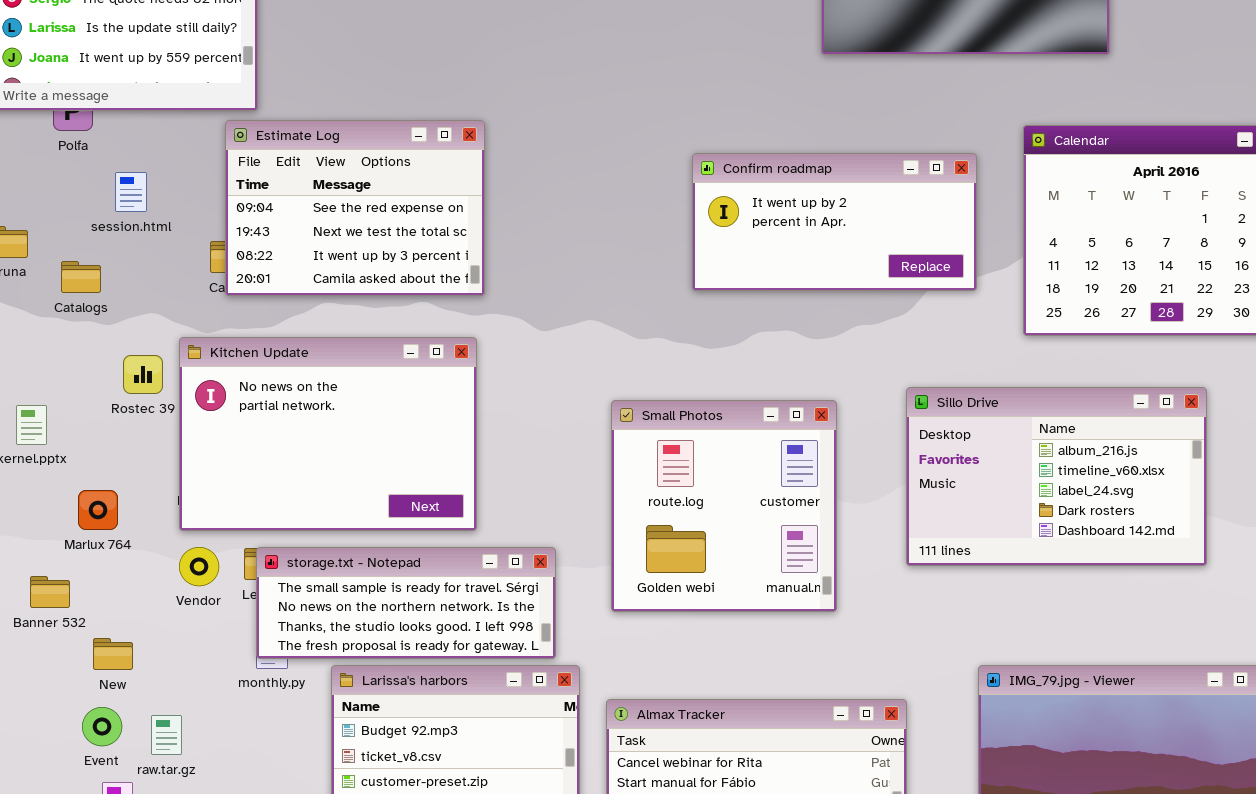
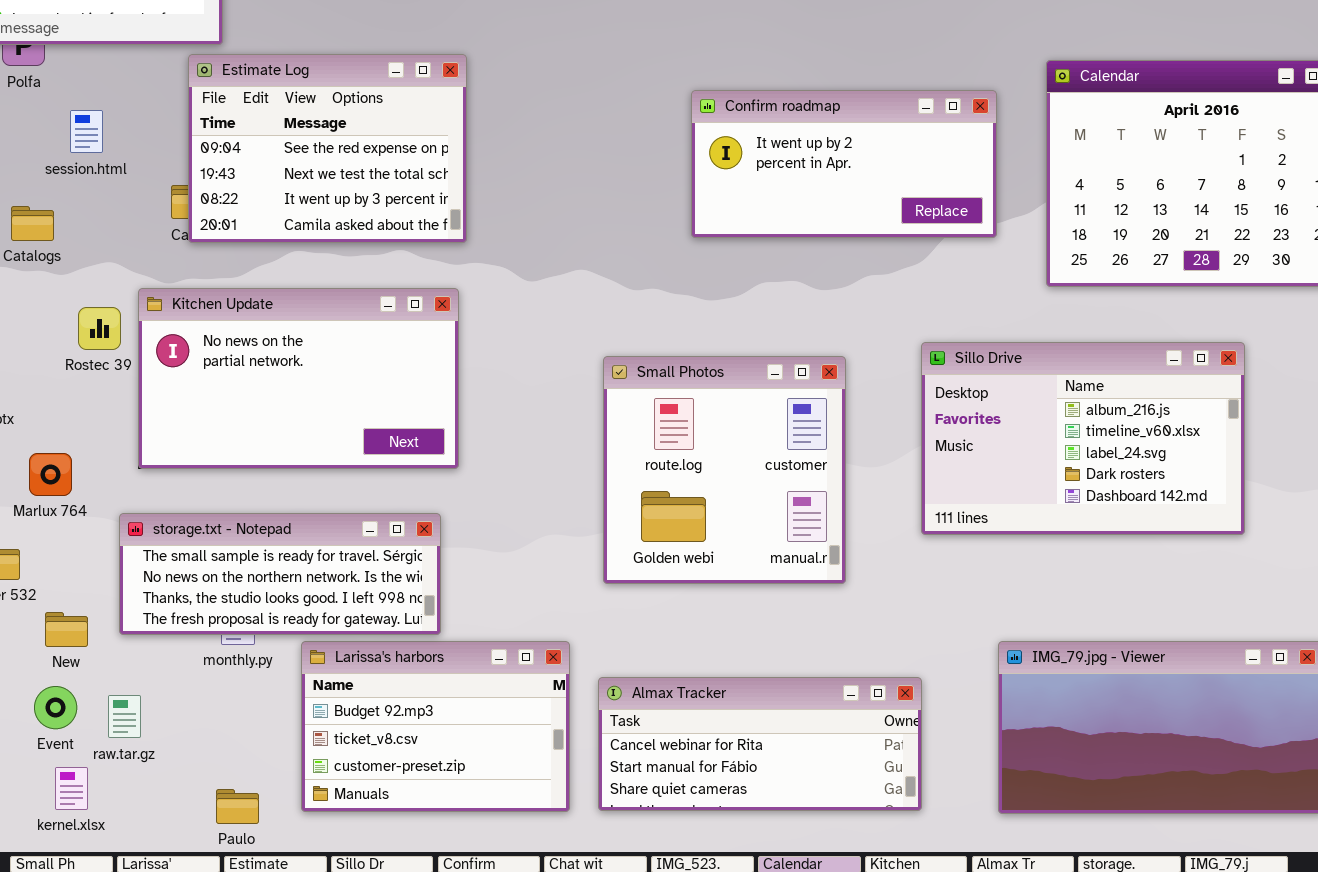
Kitchen Update: [179,337,477,531] -> [138,288,459,469], resized
storage.txt - Notepad: [256,547,556,659] -> [119,513,441,635], moved

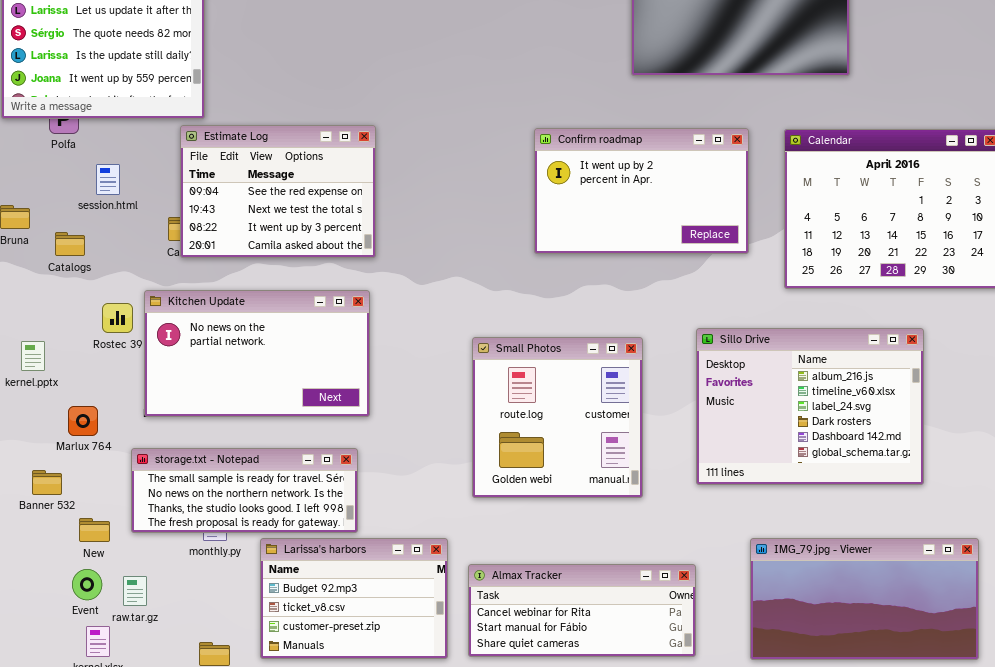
Confirm roadmap: [691,90,997,238] -> [534,128,749,254], resized
Sillo Drive: [921,342,1245,535] -> [696,328,924,485], resized

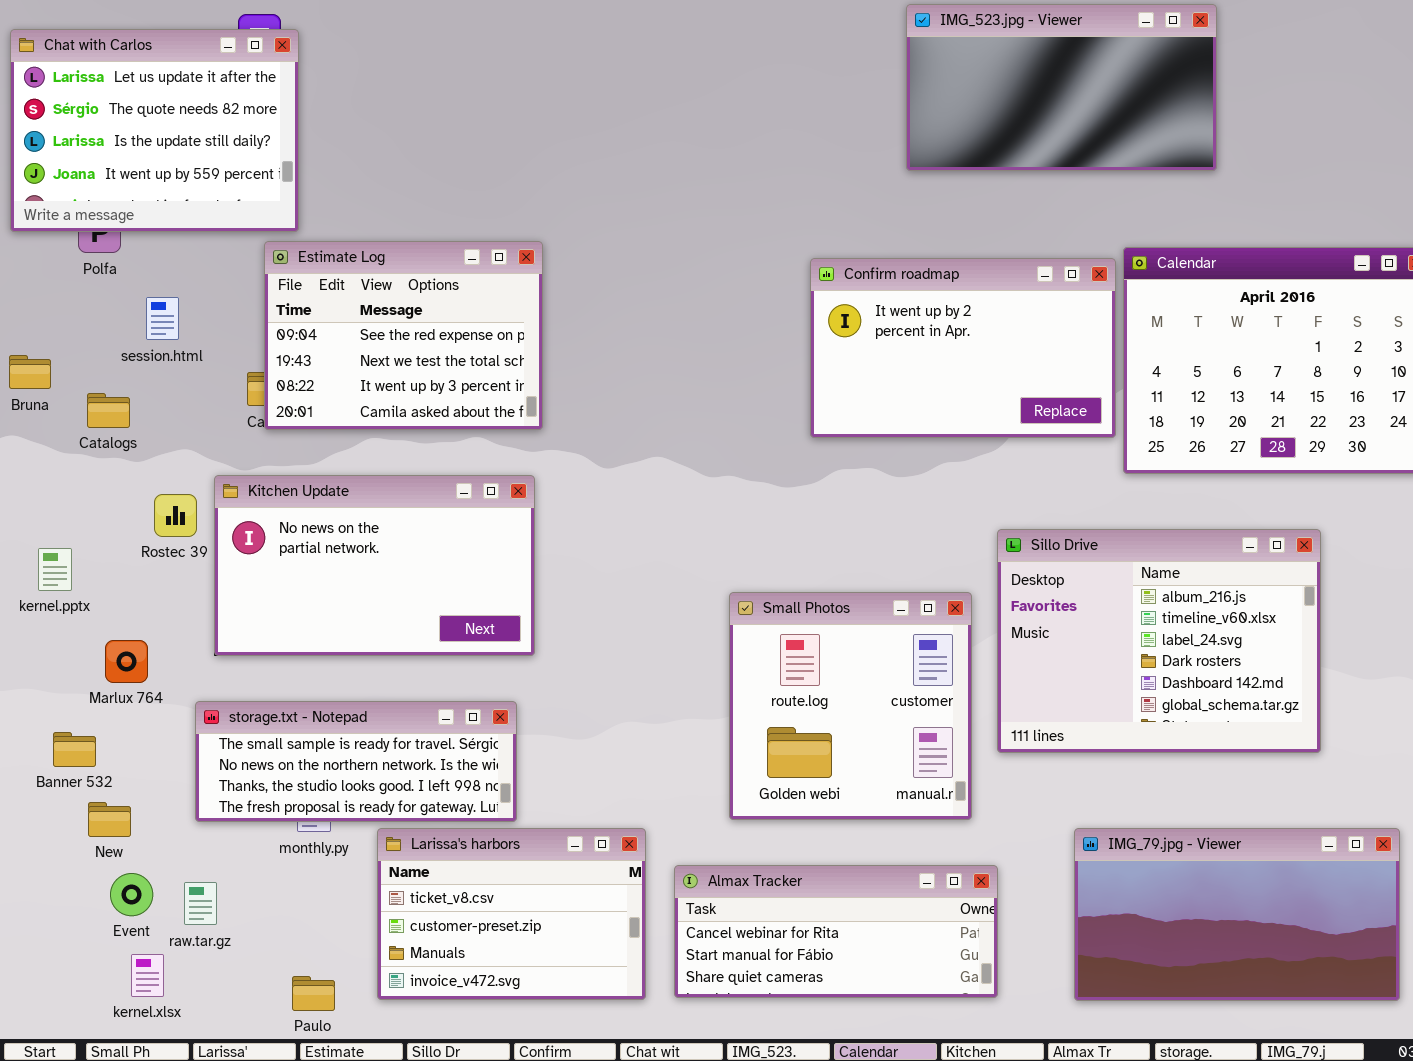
Confirm roadmap: [534,128,749,254] -> [810,258,1116,438], moved
Small Photos: [472,337,643,498] -> [729,592,972,820], moved
New: [79,518,110,542] -> [88,802,131,837], moved
Larissa's harbors: [260,538,448,659] -> [377,828,646,1000], scrolled down 1 row

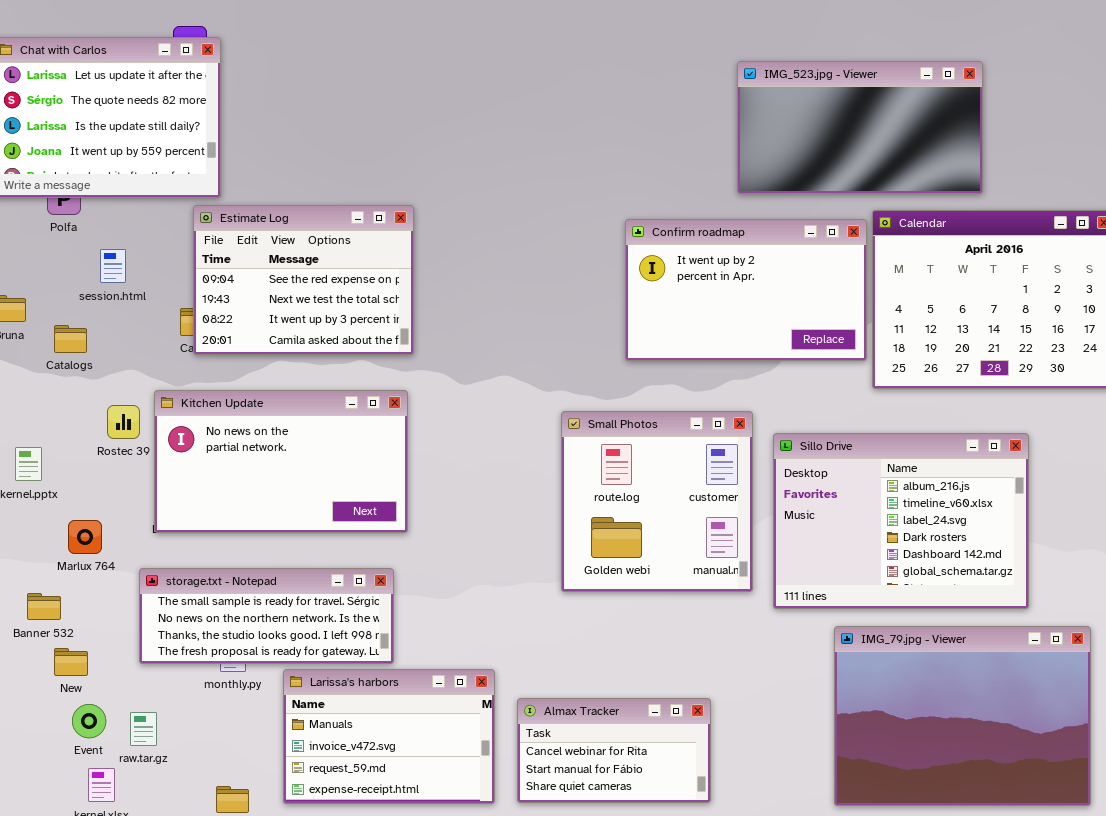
IMG_523.jpg - Viewer: [906,4,1217,171] -> [737,61,983,194], moved
Small Photos: [729,592,972,820] -> [561,411,753,592], moved
Larissa's harbors: [377,828,646,1000] -> [283,669,495,804], scrolled down 2 rows
IMG_79.jpg - Viewer: [1074,828,1400,1001] -> [834,626,1091,806], resized
Almax Tracker: [674,865,998,998] -> [517,698,711,803], resized

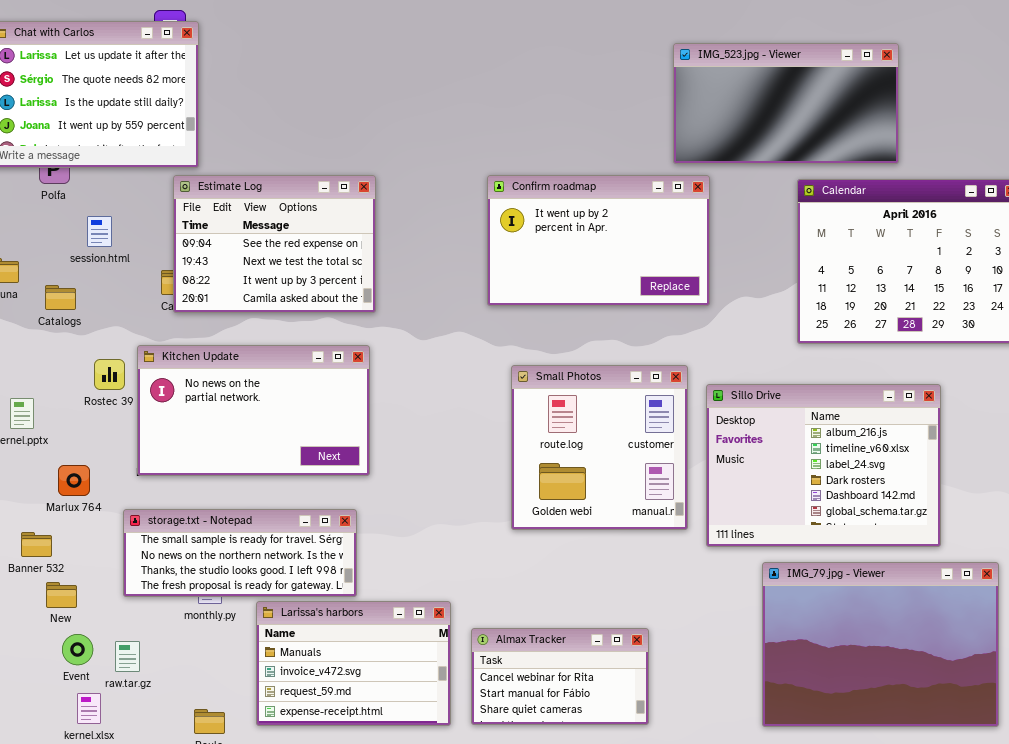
Confirm roadmap: [625,219,867,361] -> [487,175,710,306], moved

